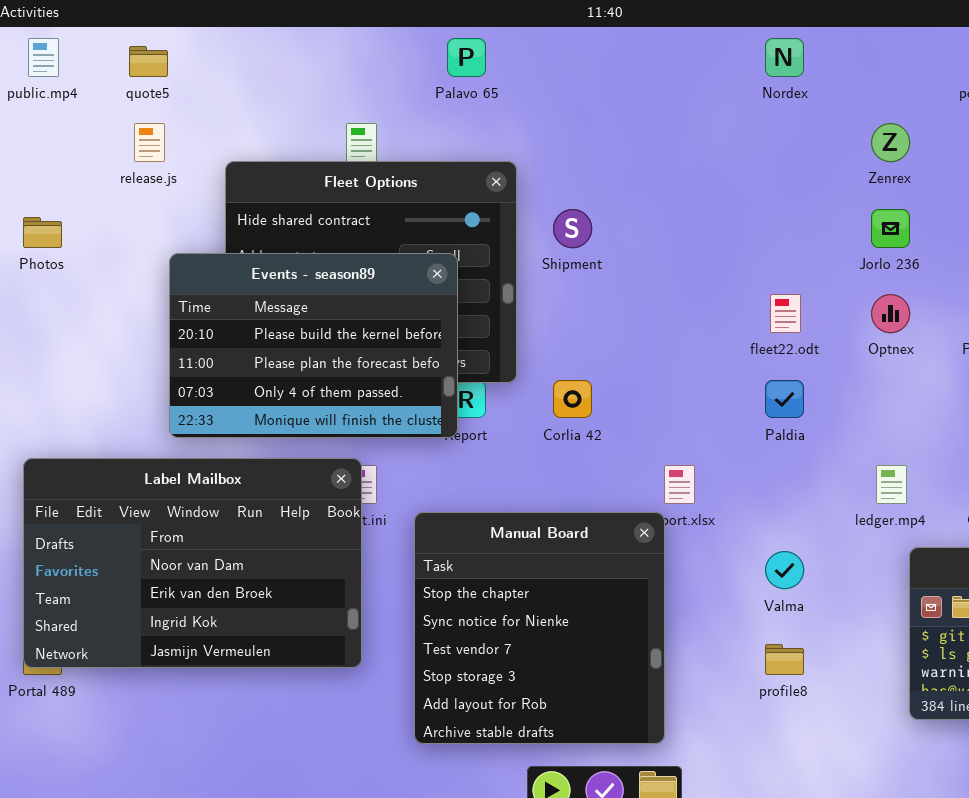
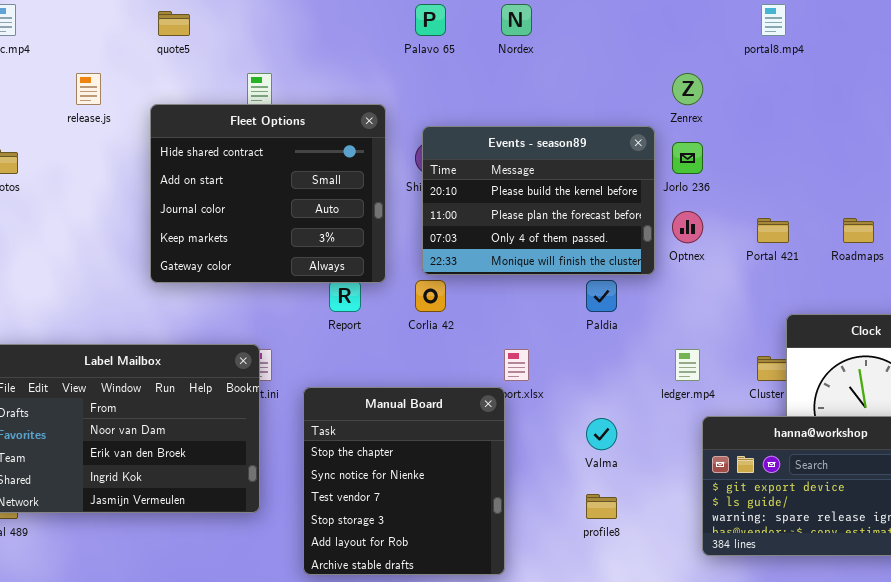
Palavo 65: [447,38,486,77] -> [415,4,446,36], moved
Nordex: [765,38,804,77] -> [501,4,532,36], moved
quote5: [129,46,168,77] -> [158,11,190,36], moved
Events - season89: [169,253,458,438] -> [422,126,655,275], moved

